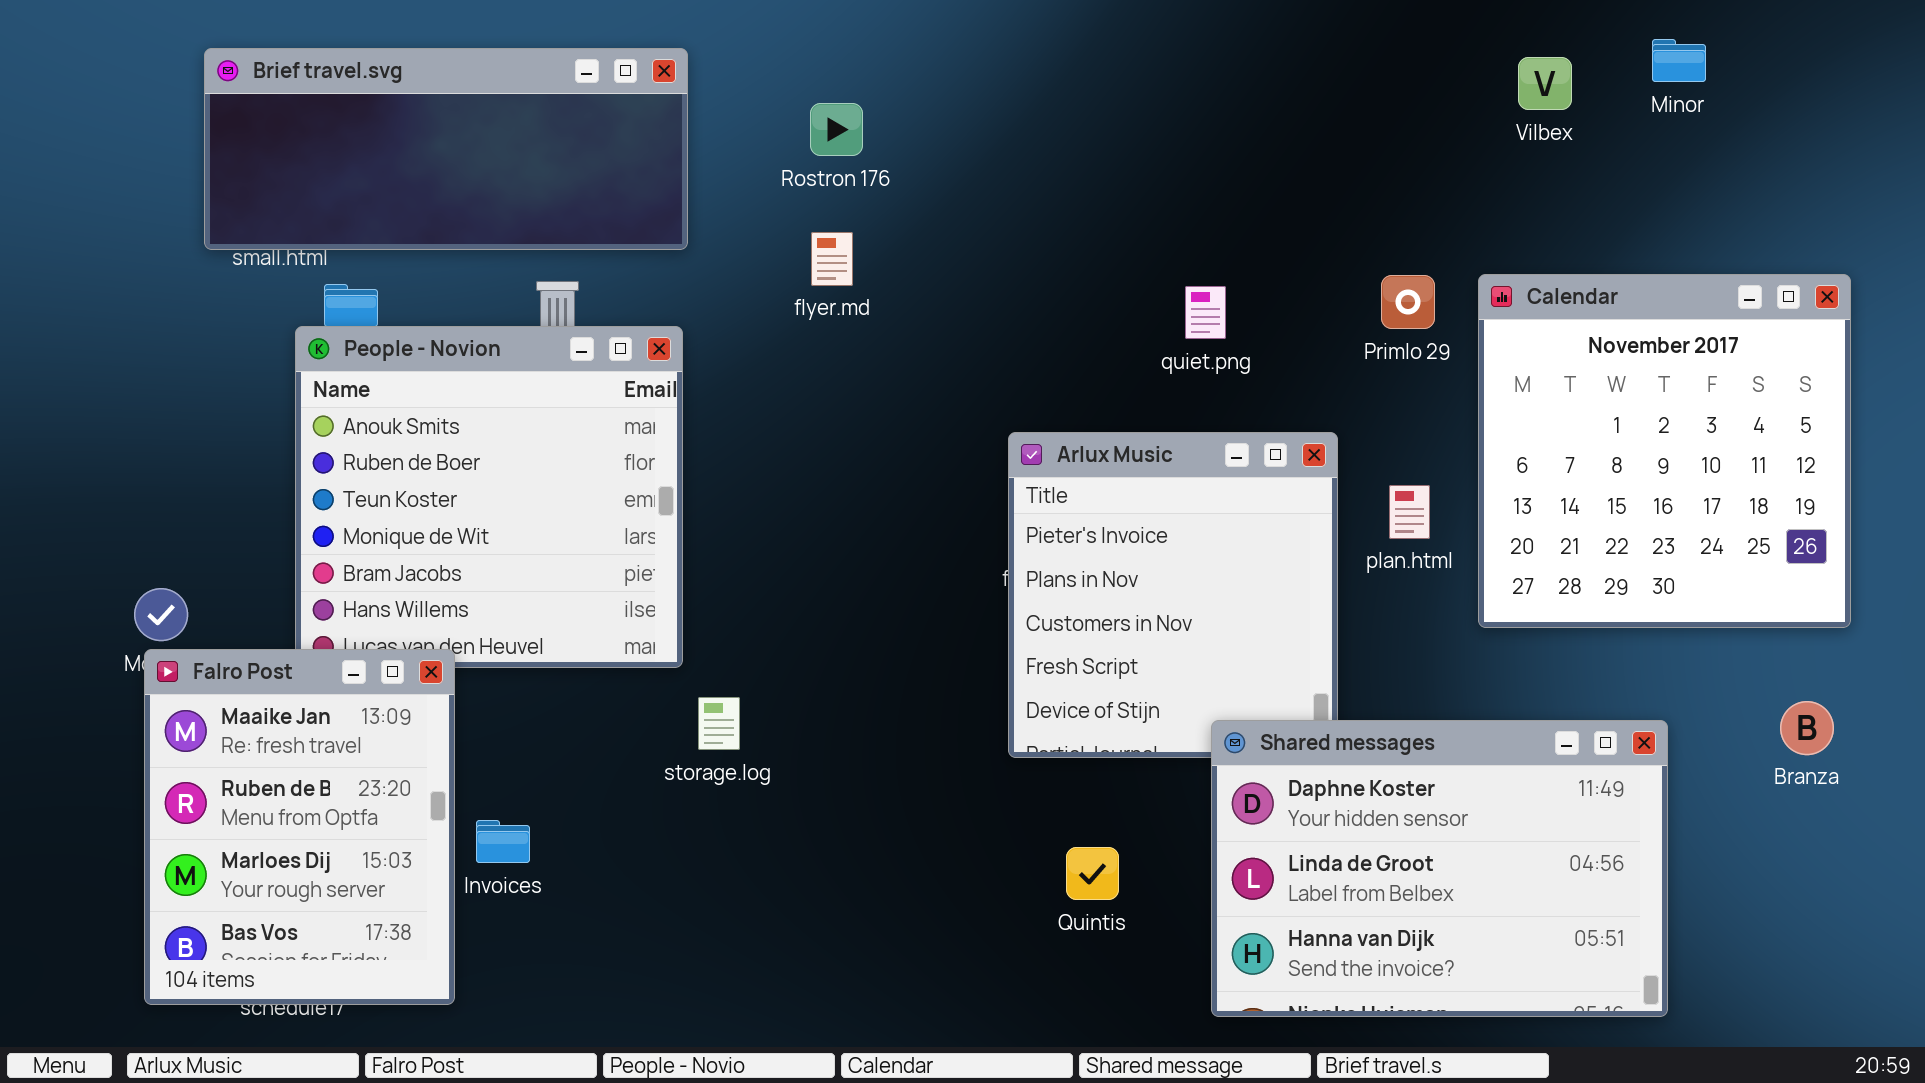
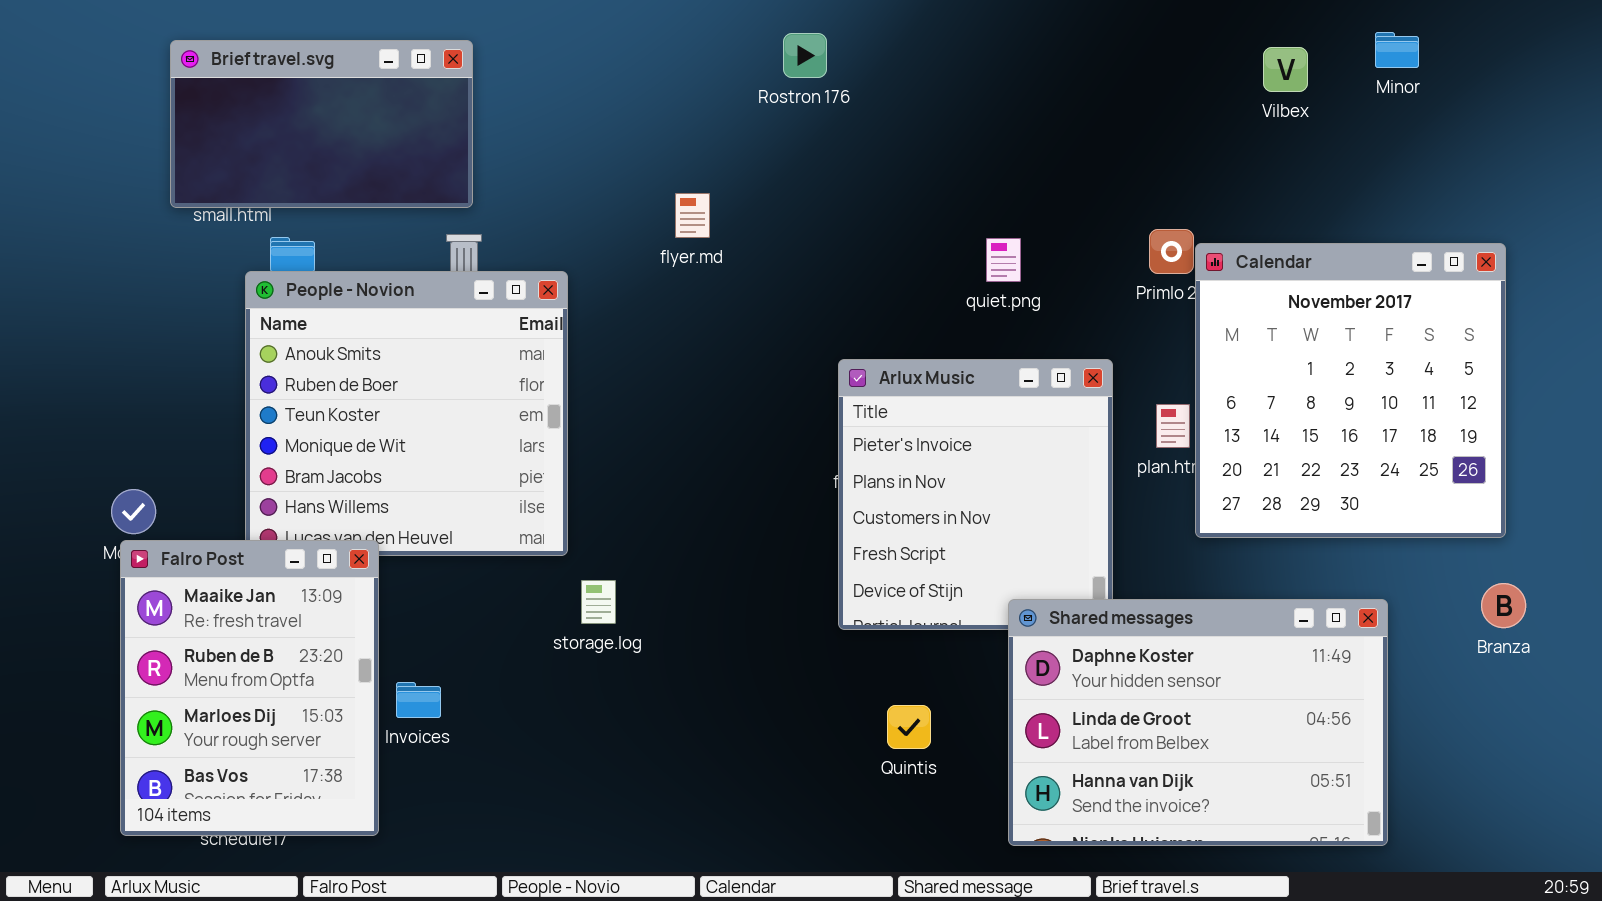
Brief travel.svg: [204,48,688,250] -> [170,40,473,208], resized
Rostron 176: [810,103,863,156] -> [783,33,827,78], moved
Calendar: [1478,274,1851,628] -> [1195,243,1506,538], moved

